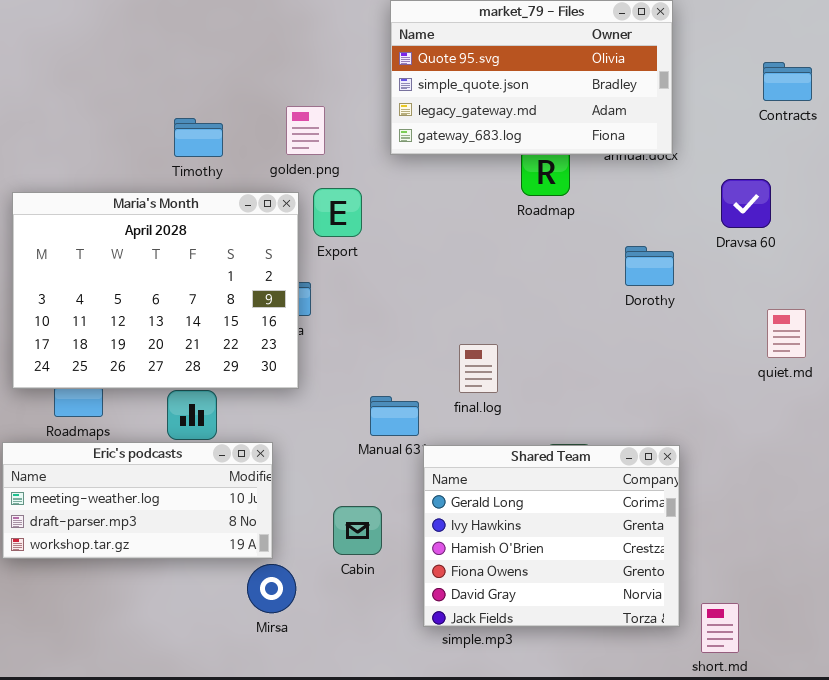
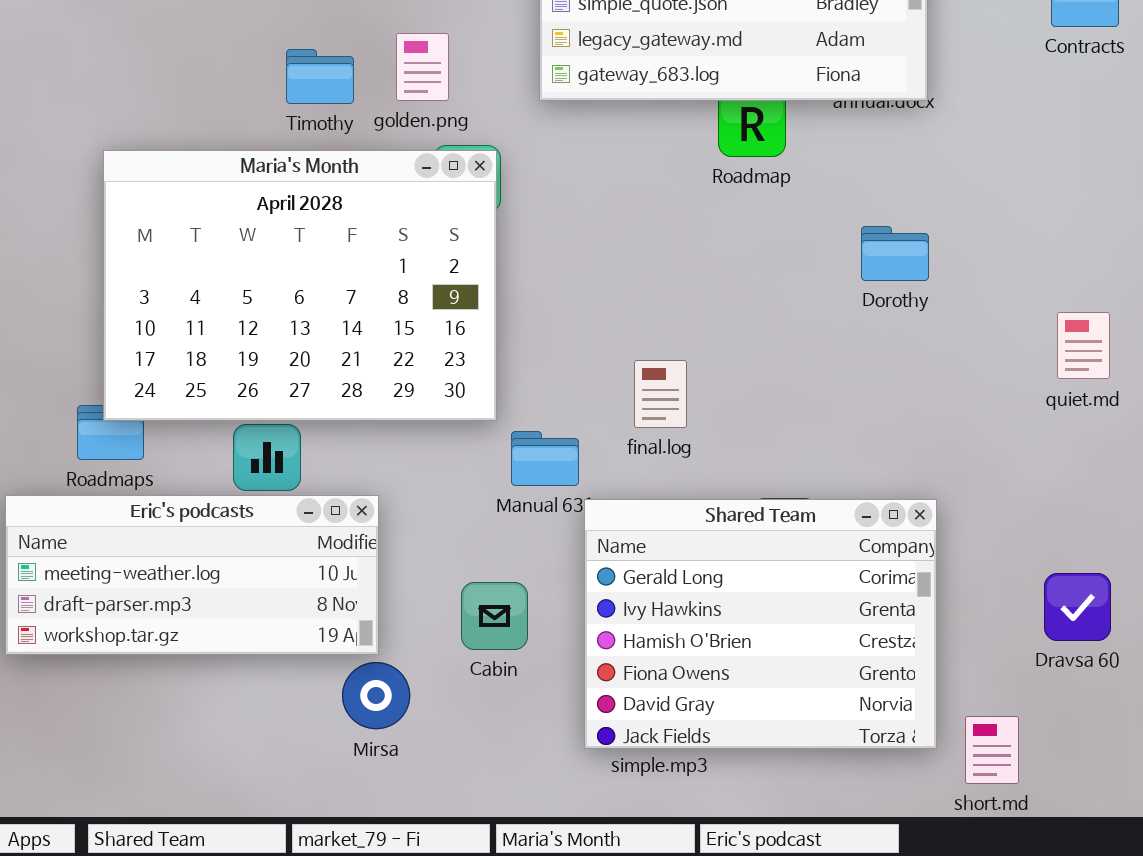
Timothy: [174,118,223,157] -> [286,49,354,104], moved
Dravsa 60: [721,179,771,228] -> [1044,573,1111,641], moved
Maria's Month: [12,192,299,389] -> [103,150,497,421], moved

